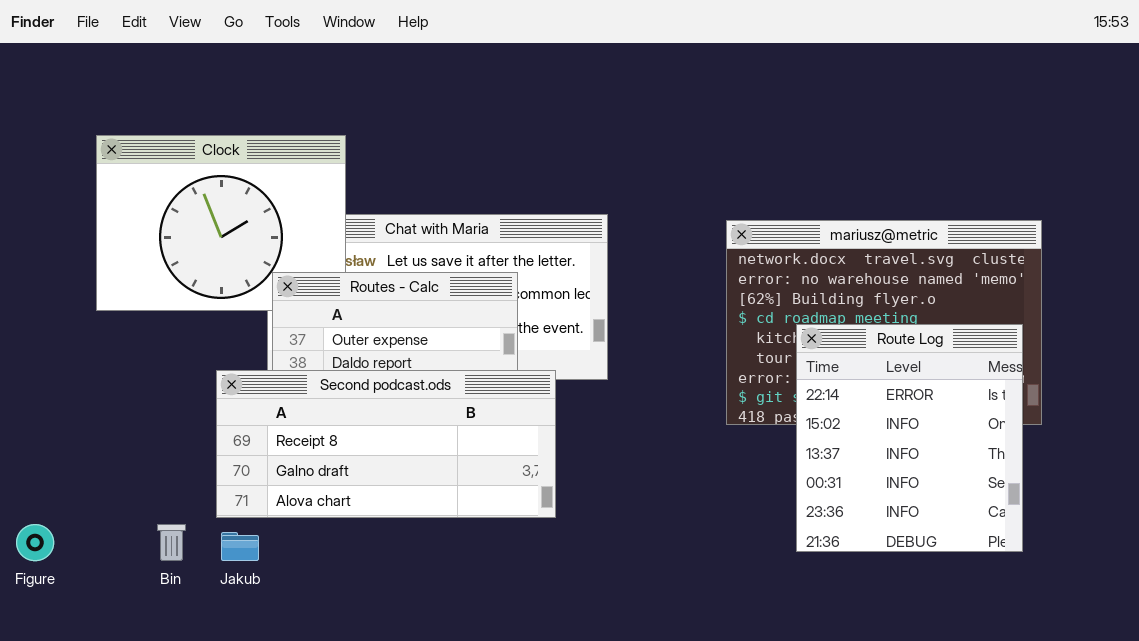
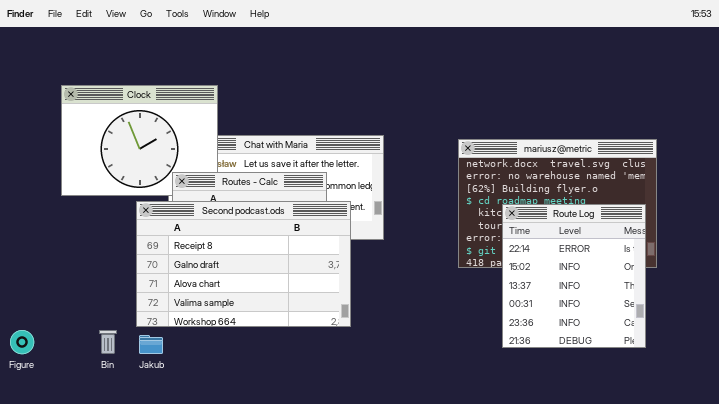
Second podcast.ods: [216,370,556,518] -> [136,201,351,327], resized

